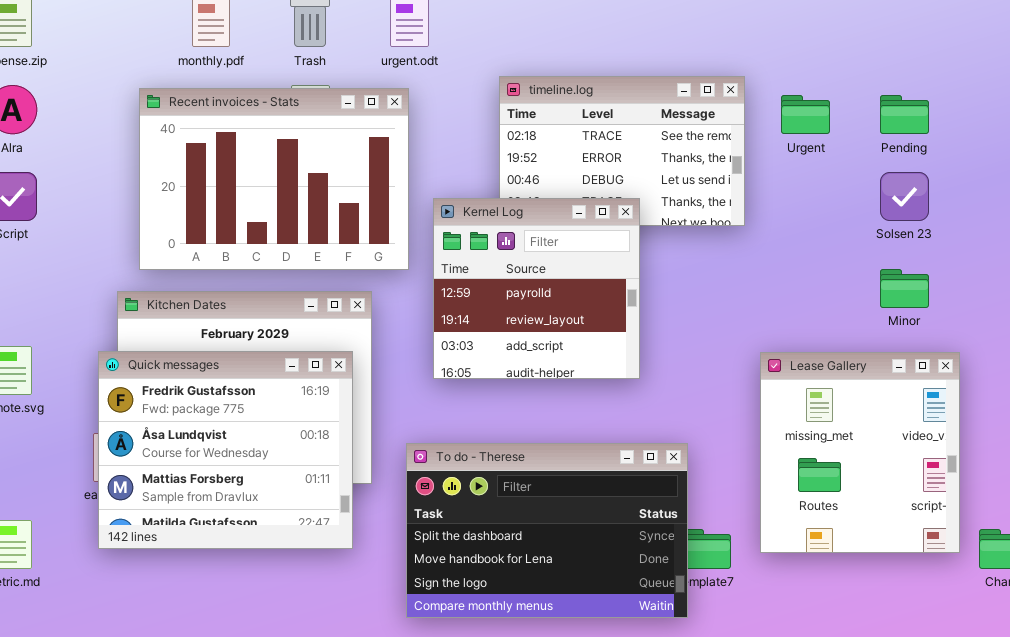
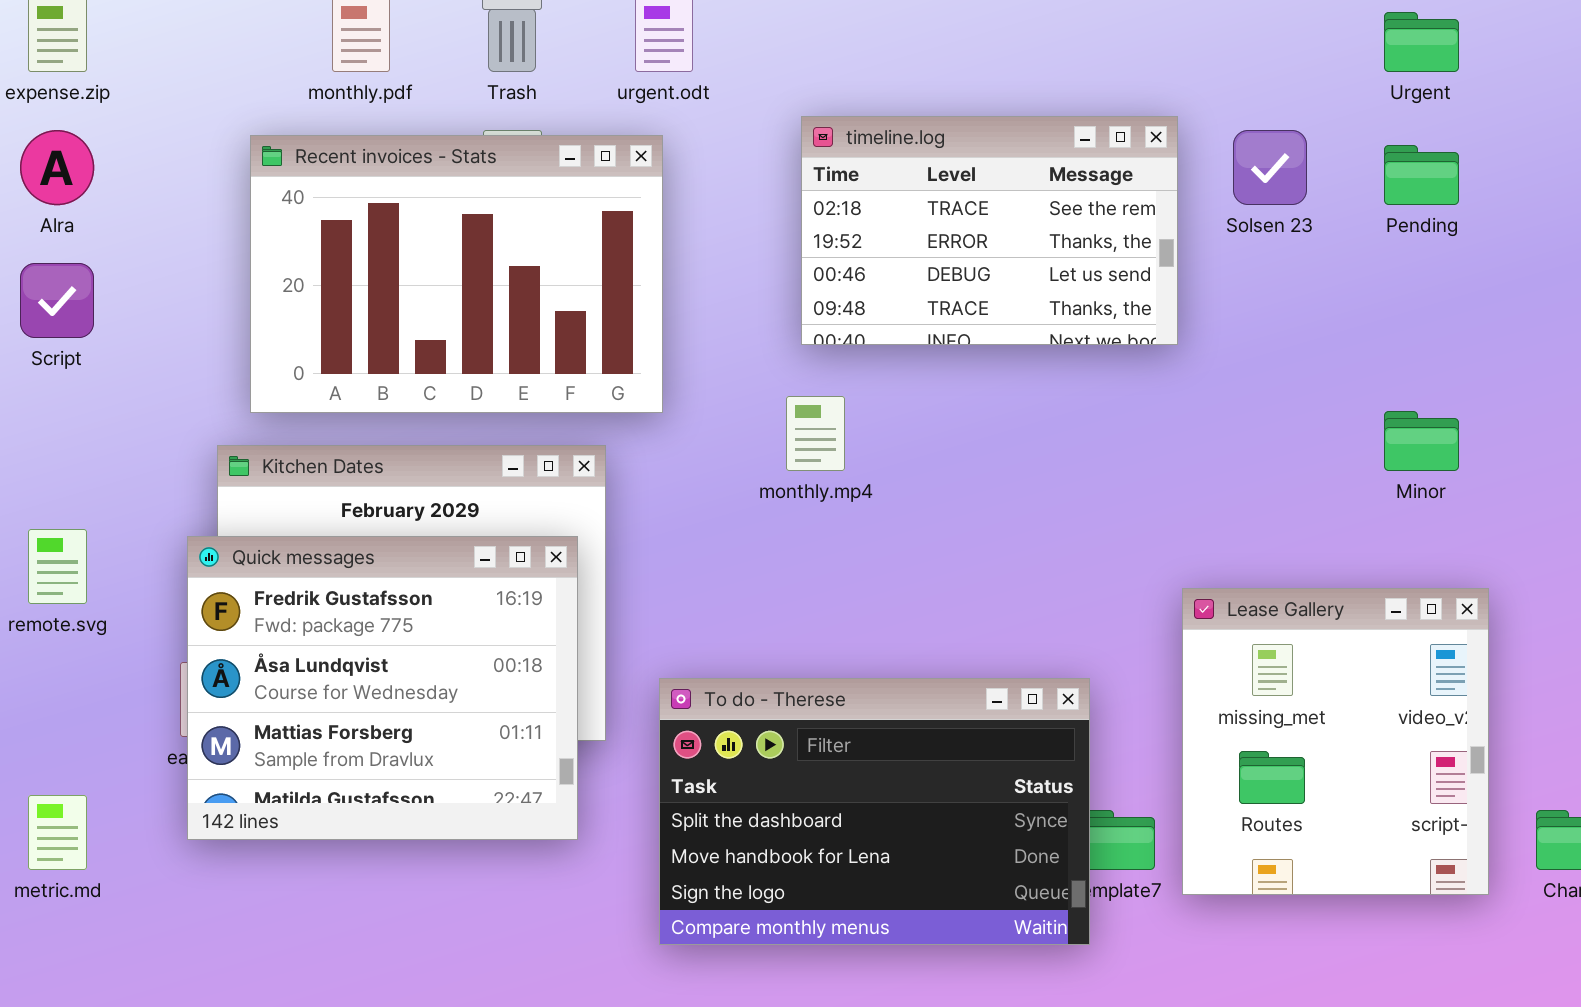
Urgent: [781,95,830,134] -> [1384,12,1459,72], moved
Solsen 23: [880,172,929,221] -> [1233,130,1307,205], moved
Kernel Log: [433,198,640,379] -> none, closed
Lease Gallery: [760,352,960,553] -> [1182,588,1489,895], moved

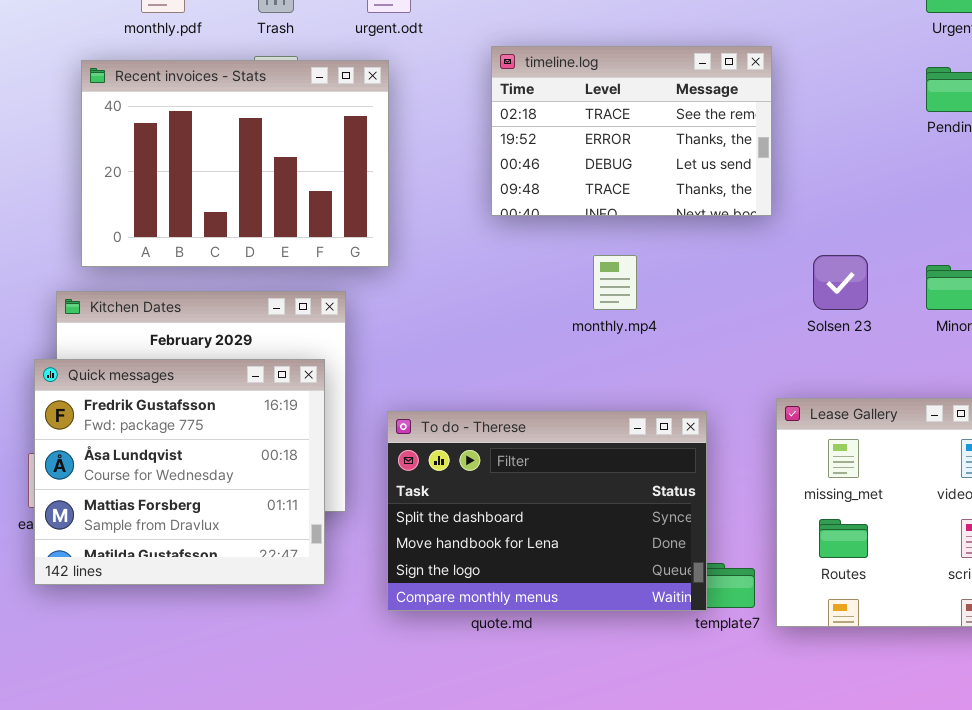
Solsen 23: [1233,130,1307,205] -> [813,255,868,310], moved
monthly.mp4: [786,396,845,471] -> [593,255,637,310], moved
To do - Therese: [659,678,1090,945] -> [387,411,707,611], moved

